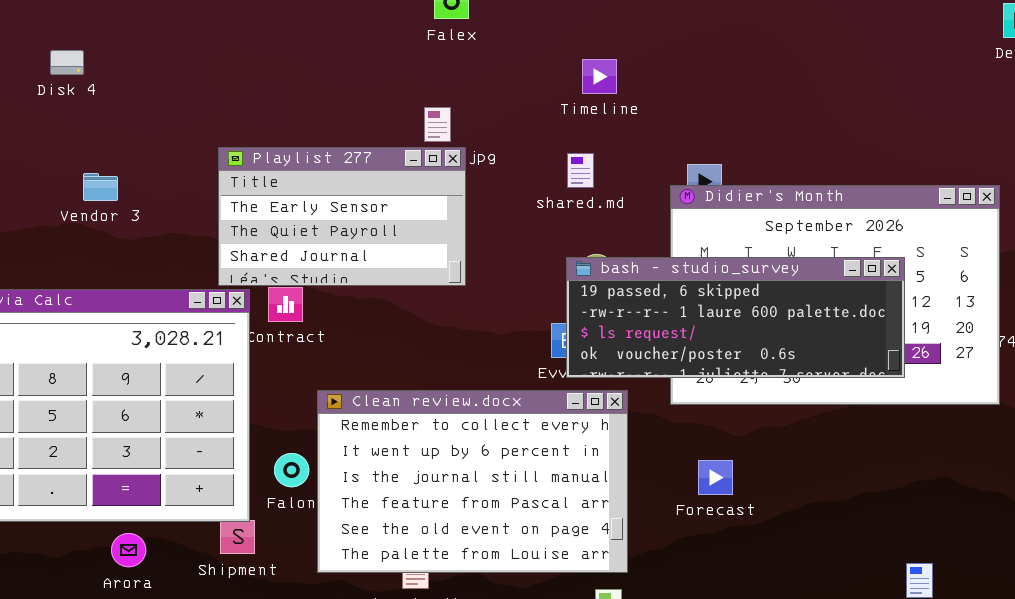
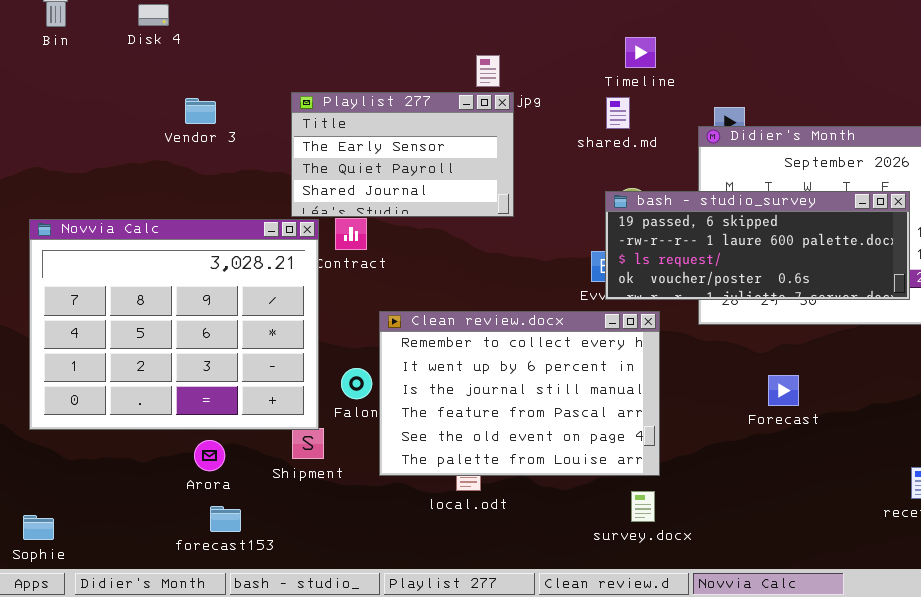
Timeline: [582,59,617,94] -> [625,37,656,68], moved
Vendor 3: [83,173,118,201] -> [185,98,216,124], moved
Forecast: [698,460,733,495] -> [768,375,799,406], moved

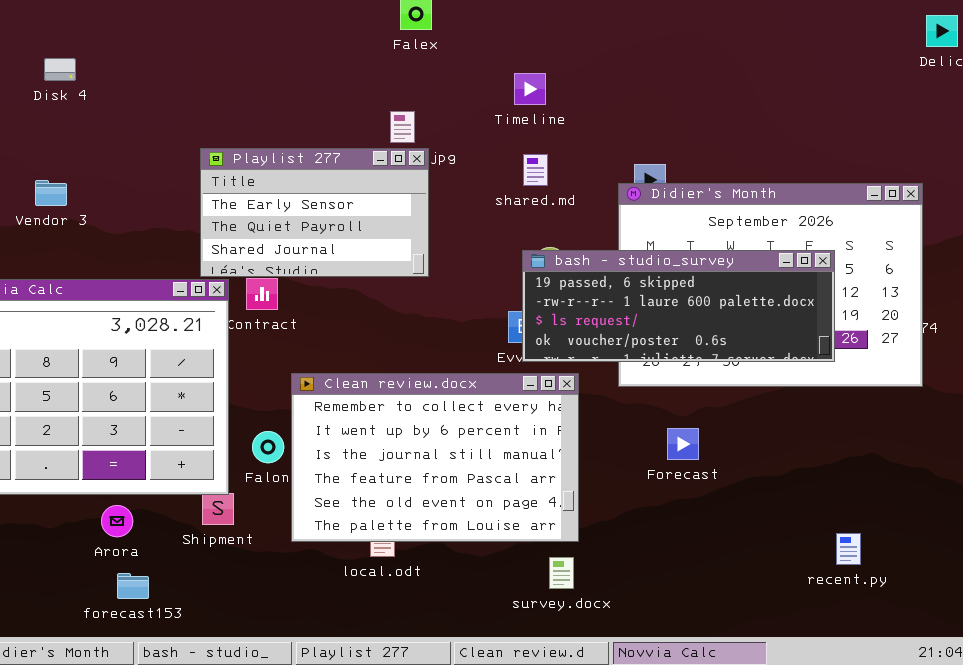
Timeline: [625,37,656,68] -> [514,73,546,105], moved
Vendor 3: [185,98,216,124] -> [35,180,67,206], moved
Forecast: [768,375,799,406] -> [667,428,699,460], moved

